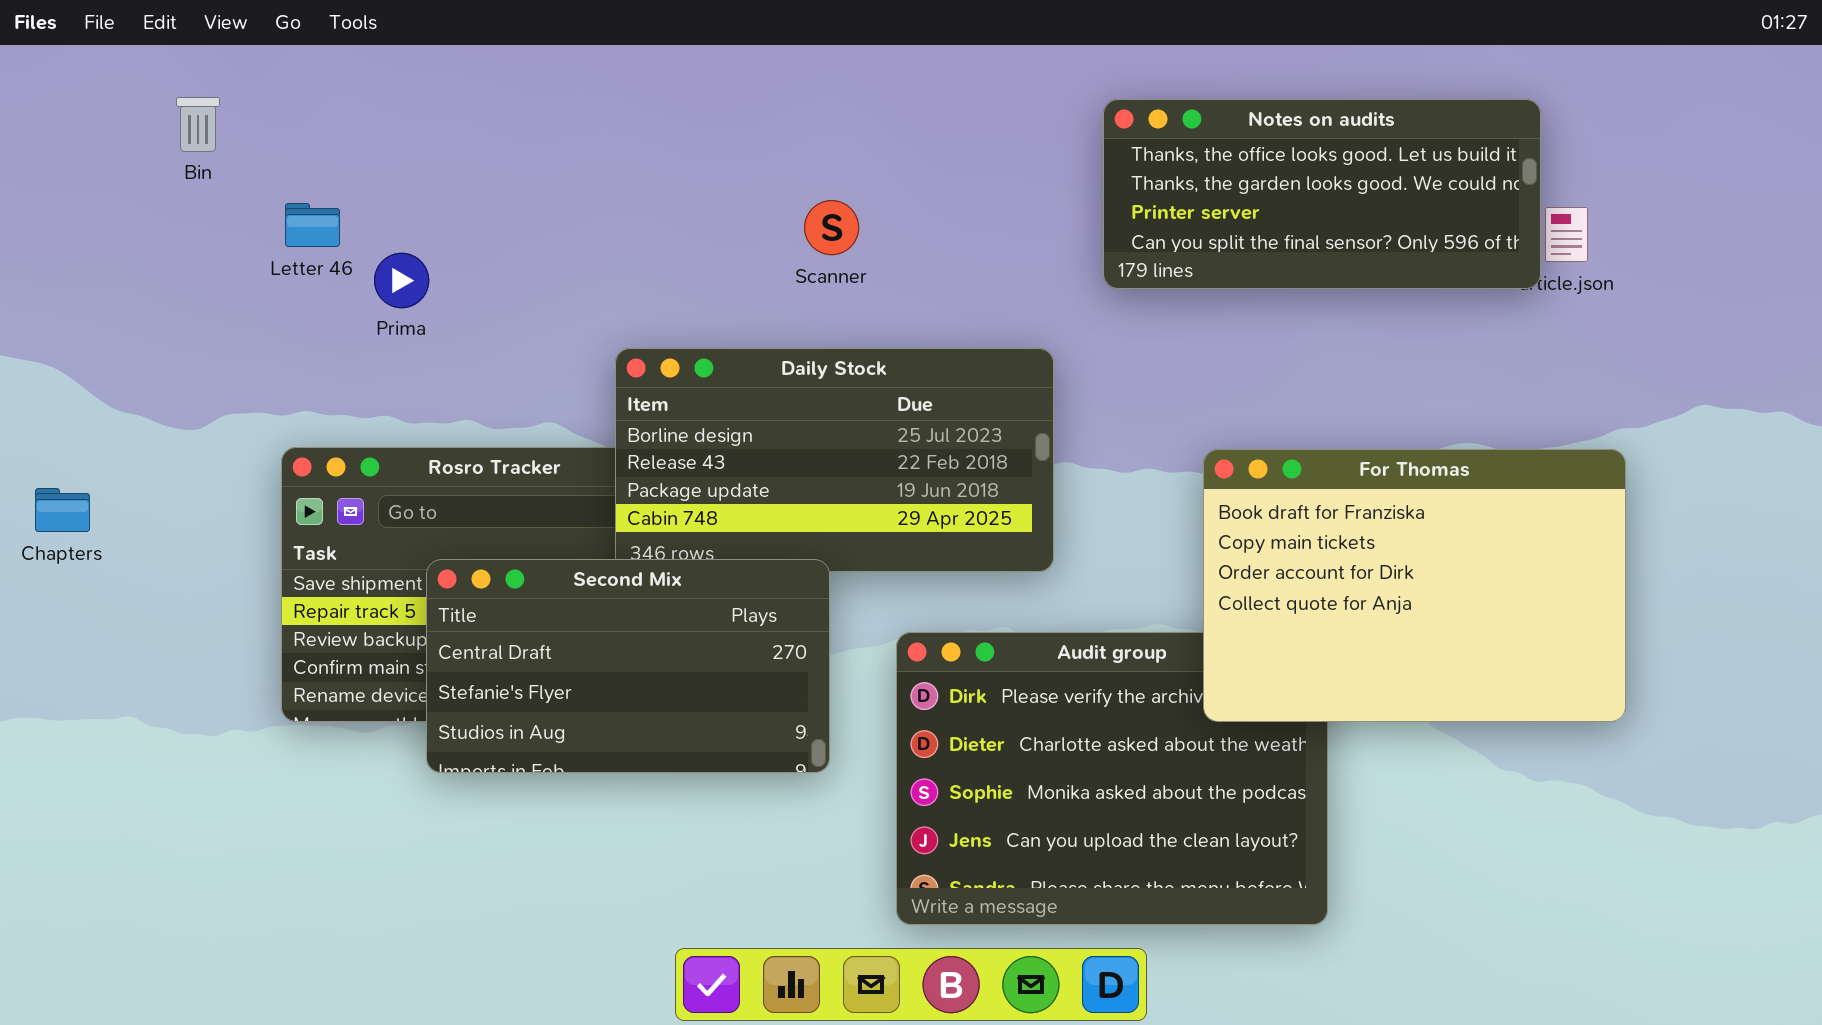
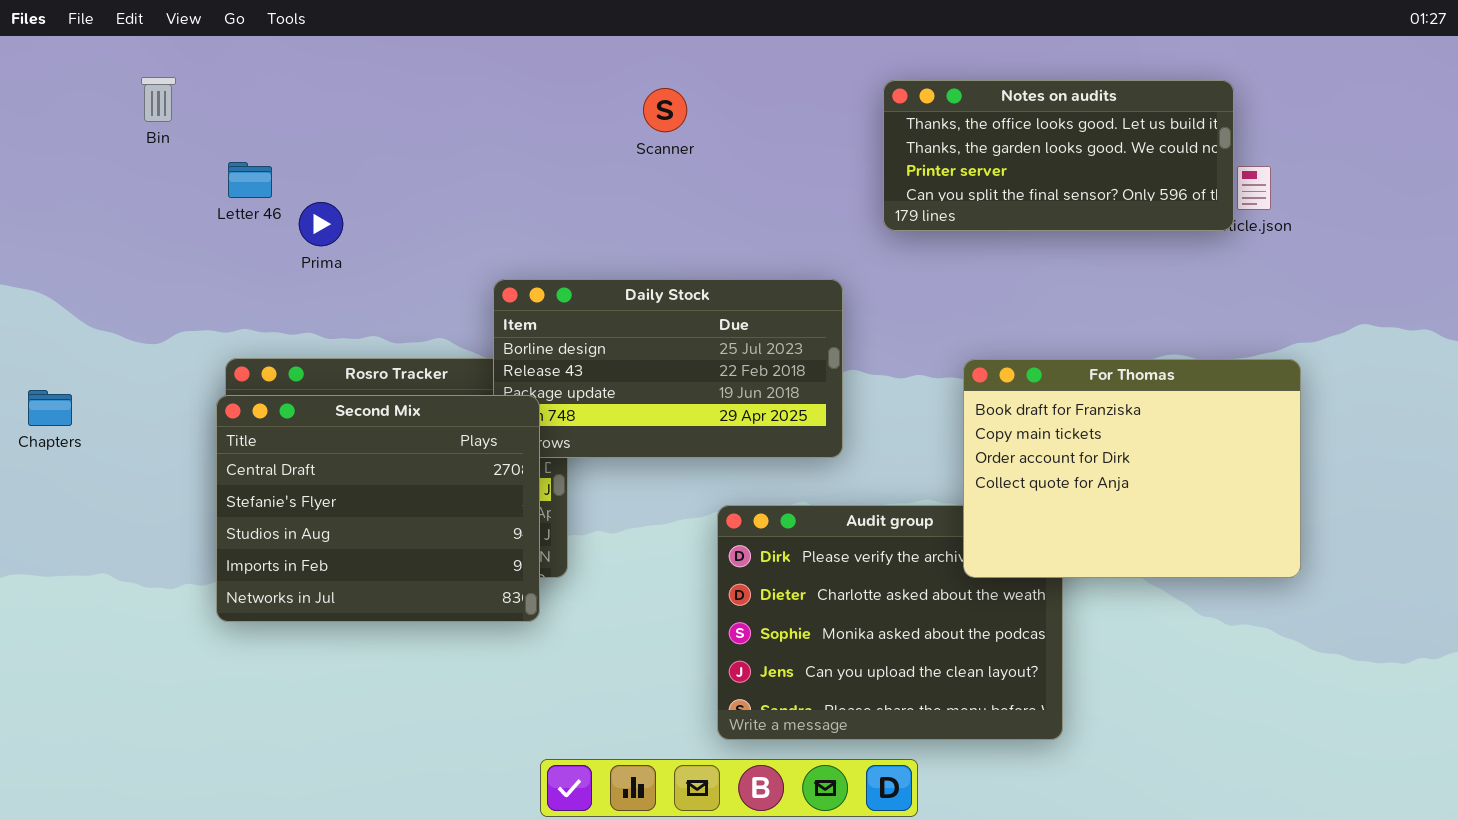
Scanner: [804,200,859,255] -> [643,88,687,132], moved
Second Mix: [426,559,830,773] -> [216,395,540,622], moved, resized

